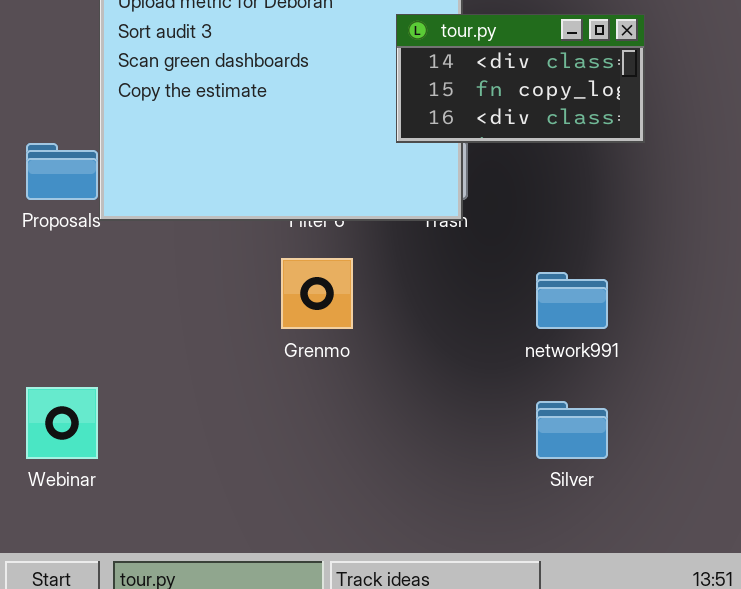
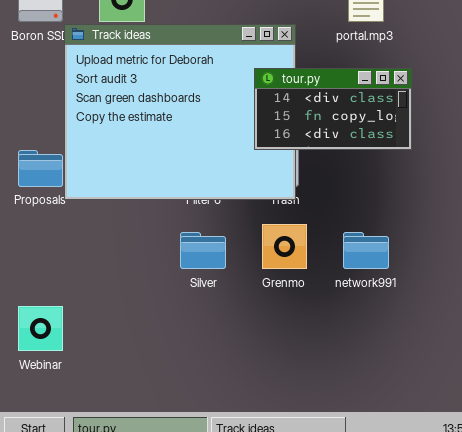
Grenmo: [281,258,353,329] -> [262,224,307,269], moved
Silver: [536,401,608,459] -> [180,232,226,269], moved

